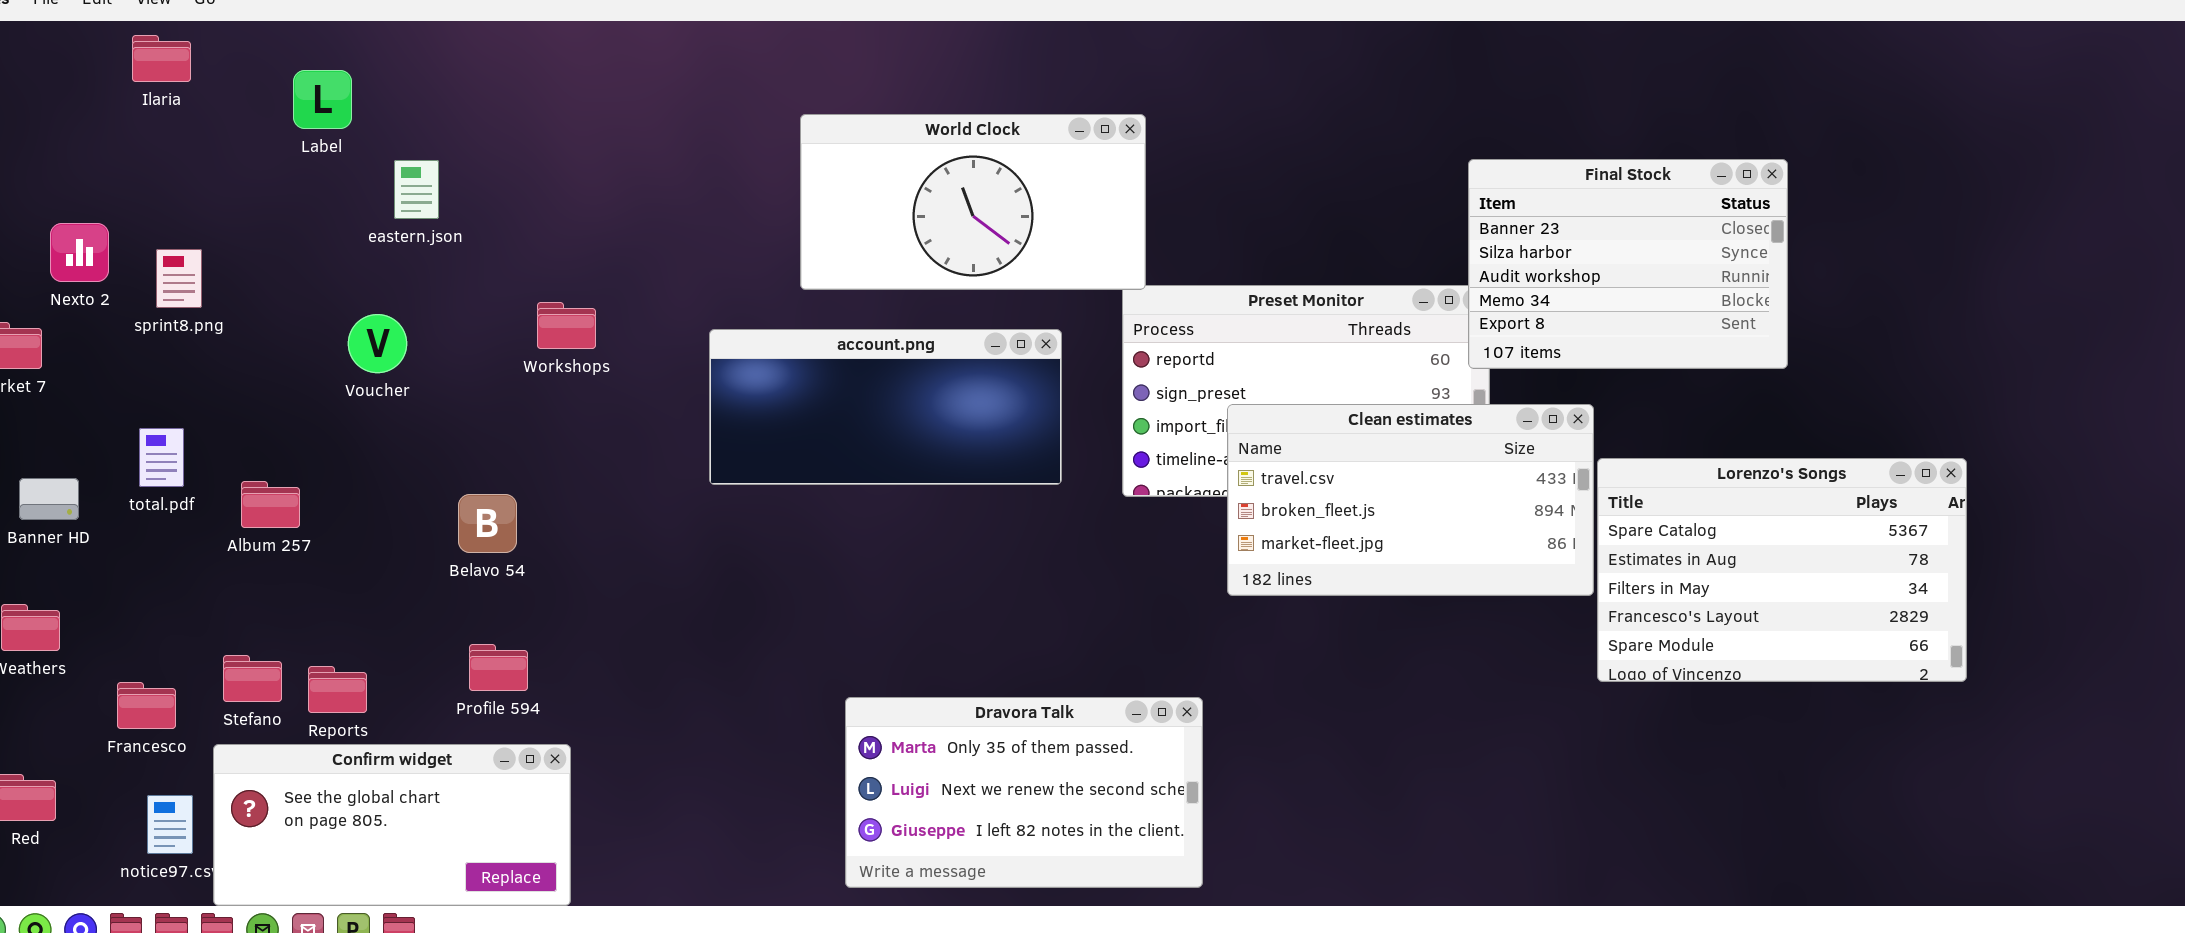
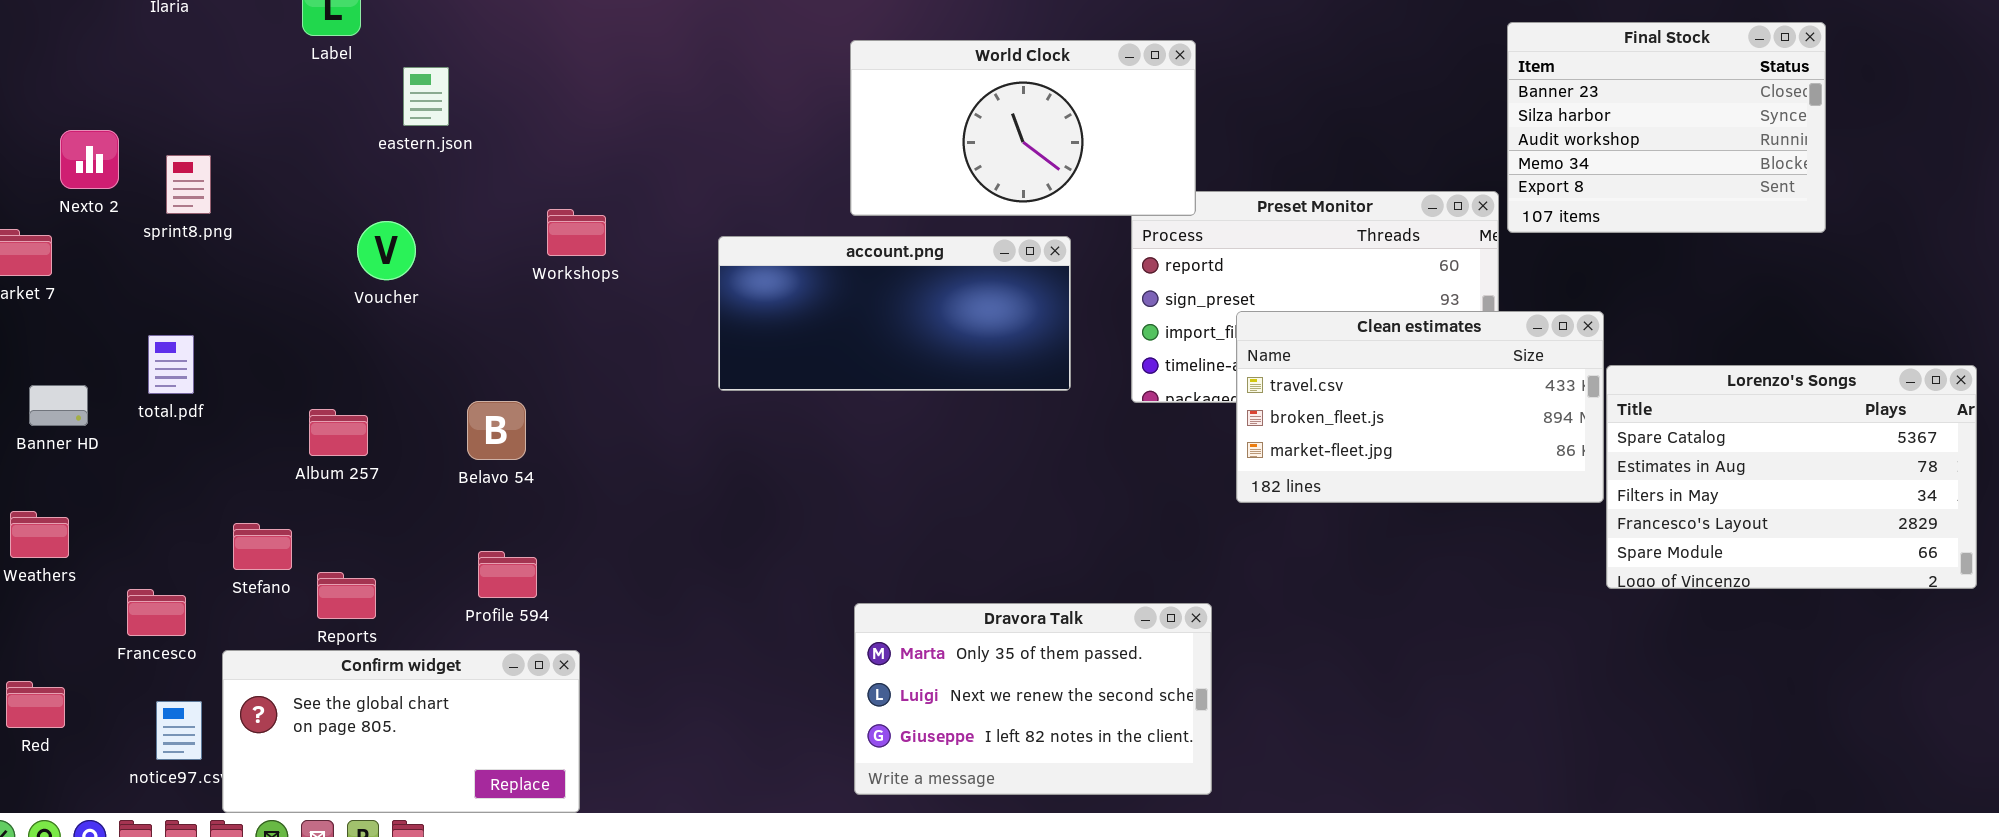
World Clock: [800,114,1146,290] -> [850,40,1196,216], moved
Final Stock: [1468,159,1788,369] -> [1507,22,1826,233], moved
Album 257: [241,481,300,528] -> [309,409,368,456], moved
Stefano: [223,655,282,702] -> [233,523,292,570], moved

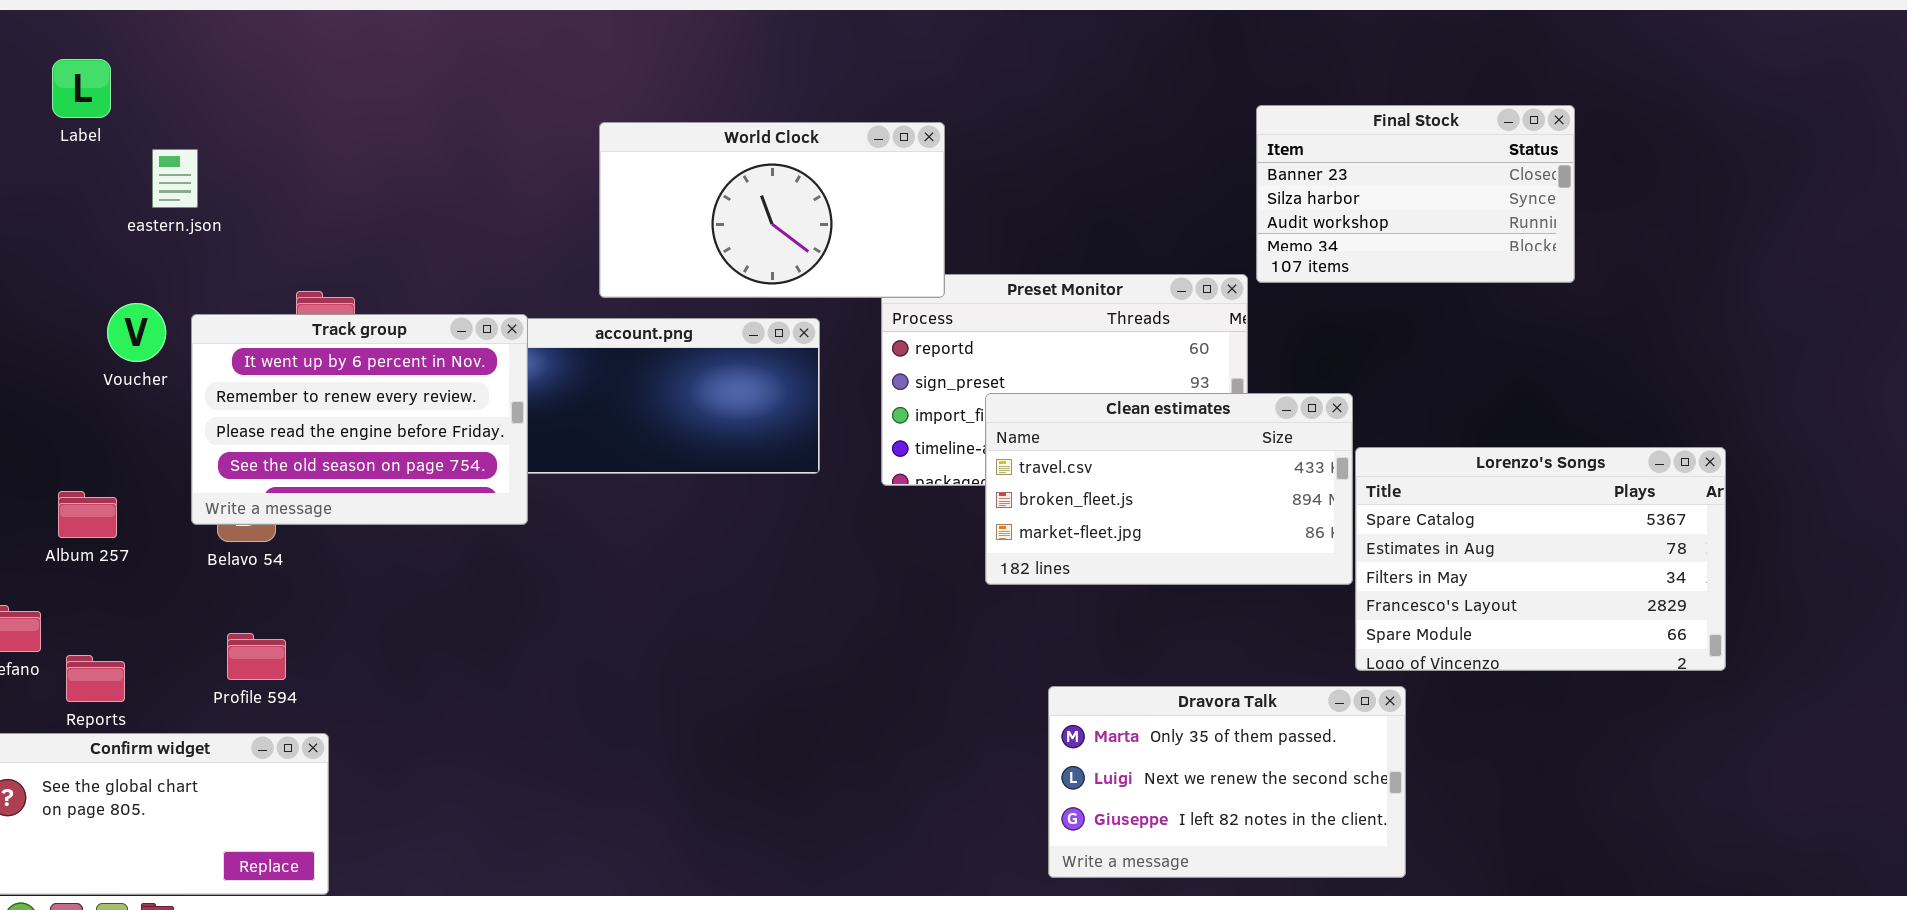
Final Stock: [1507,22,1826,233] -> [1256,105,1575,283], resized
Track group: none -> [191,314,528,525], opened
Dravora Talk: [854,603,1212,795] -> [1048,686,1406,878], moved

